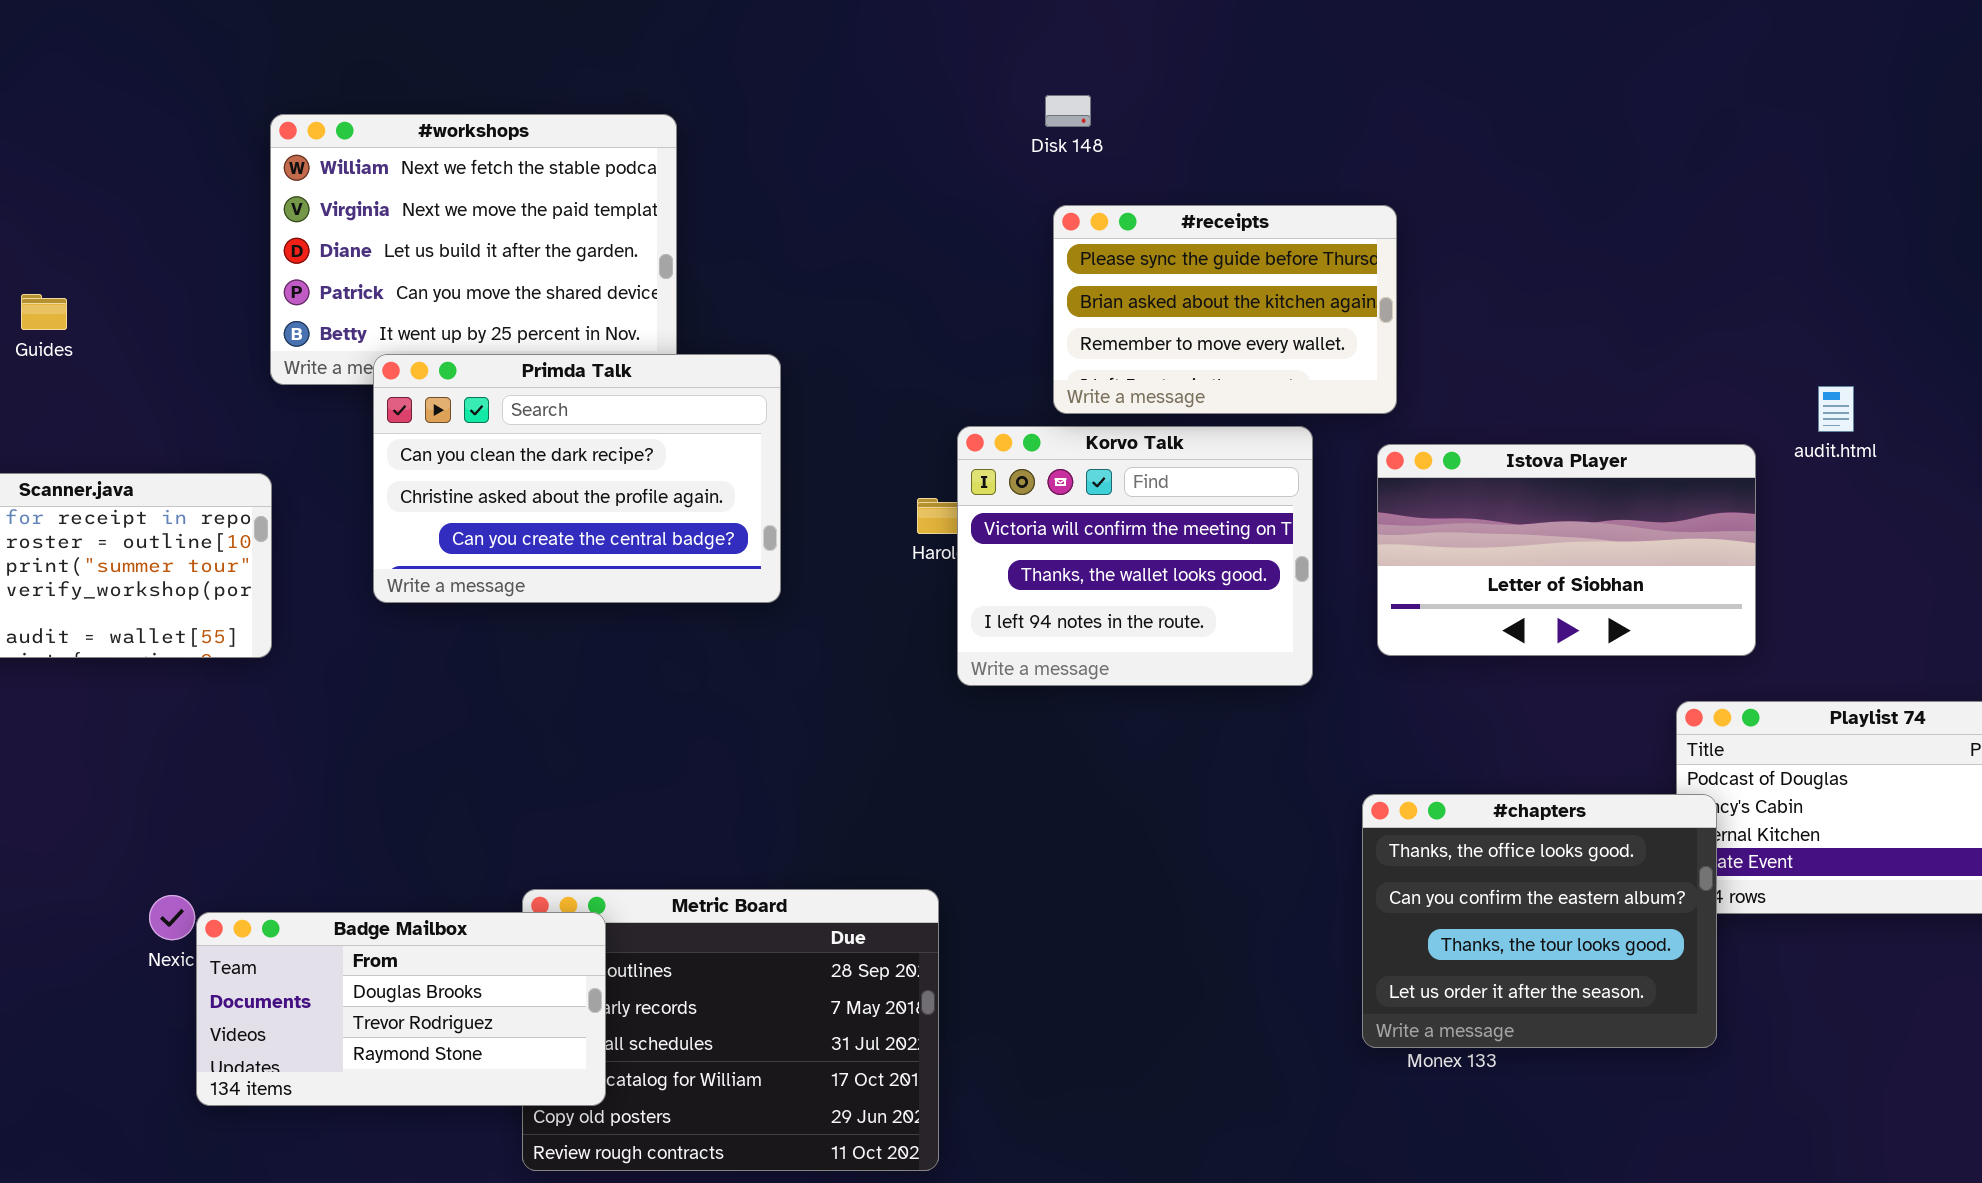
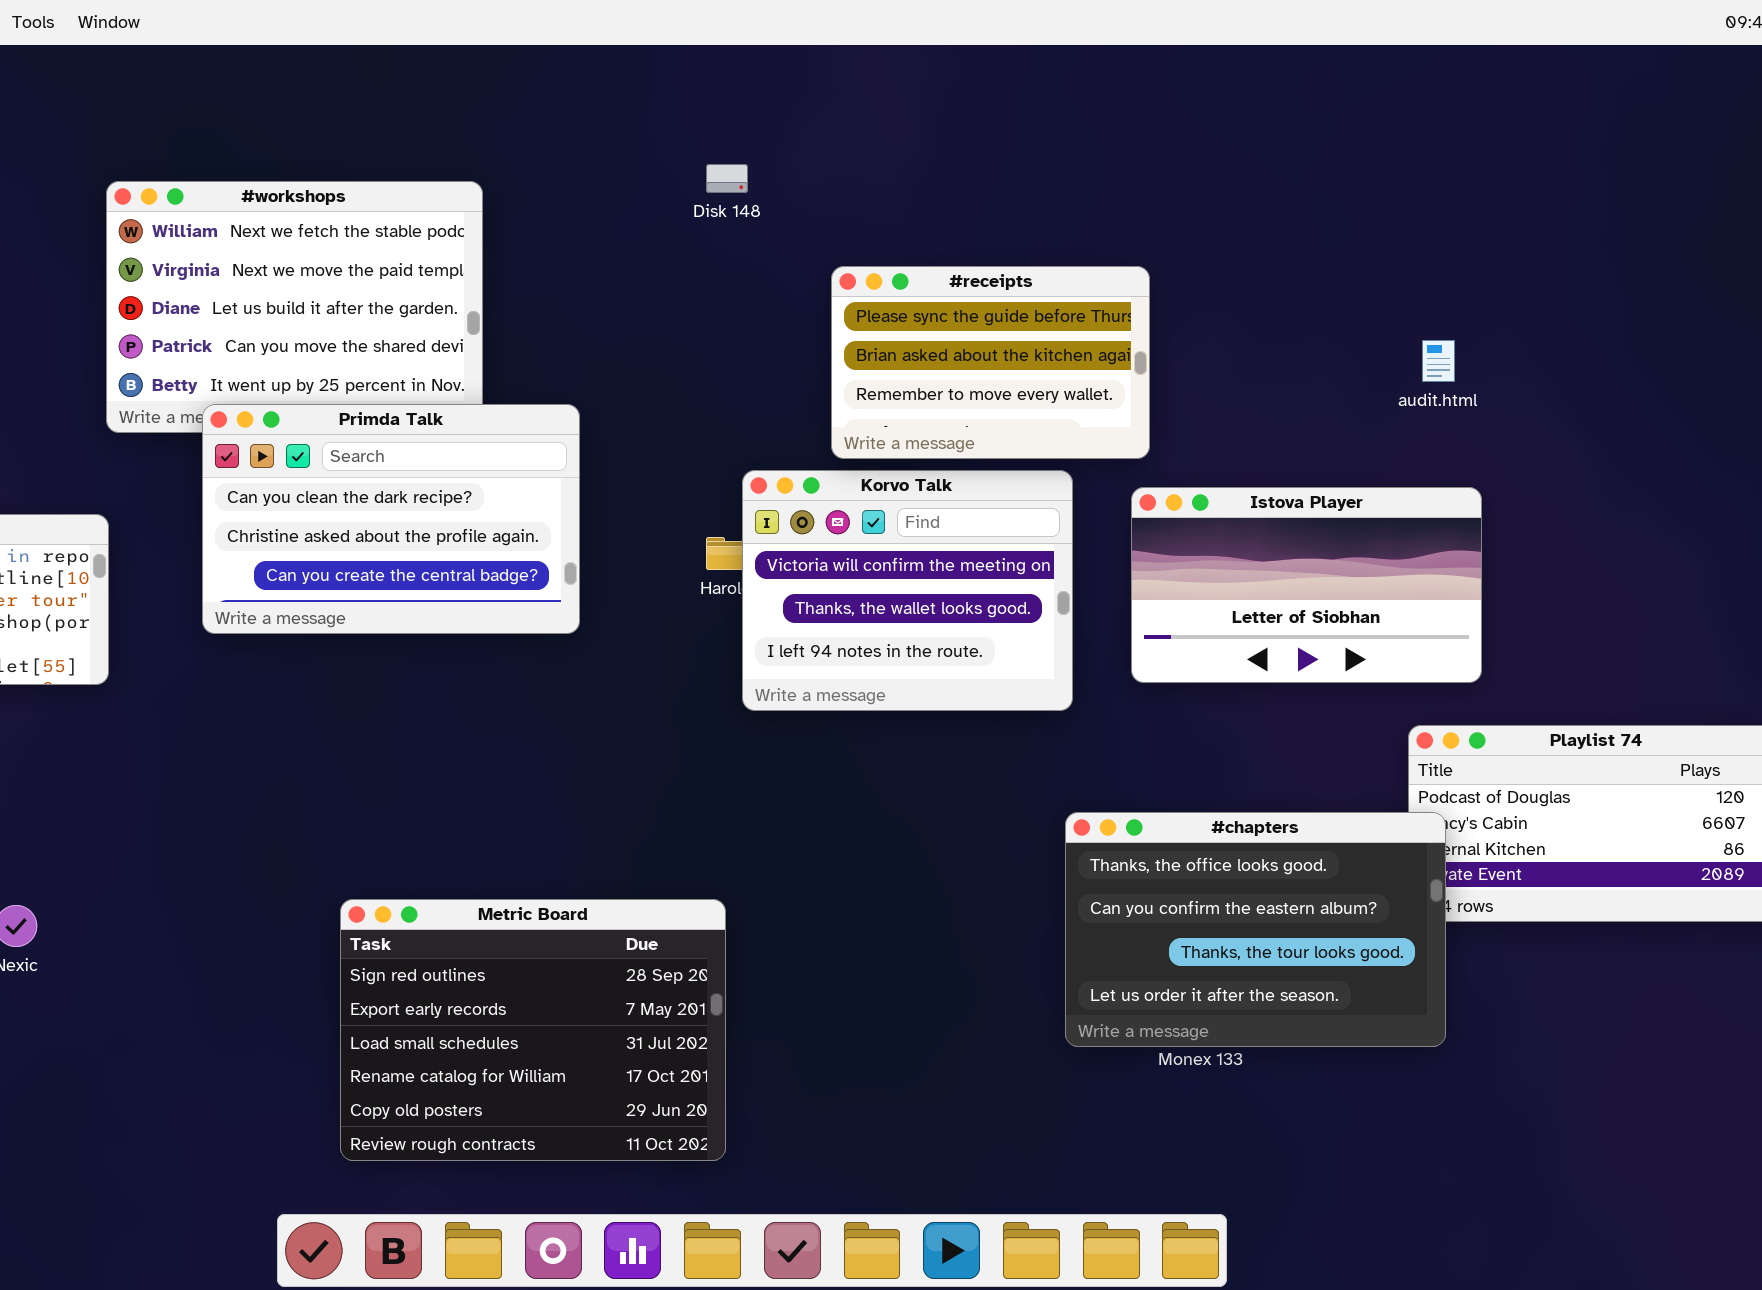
Disk 148: [1045,95,1091,127] -> [706,164,748,193], moved
audit.html: [1818,386,1854,432] -> [1422,340,1455,382], moved
#chapters: [1362,794,1717,1048] -> [1065,812,1446,1047], resized
Badge Mailbox: [196,912,606,1106] -> none, closed

